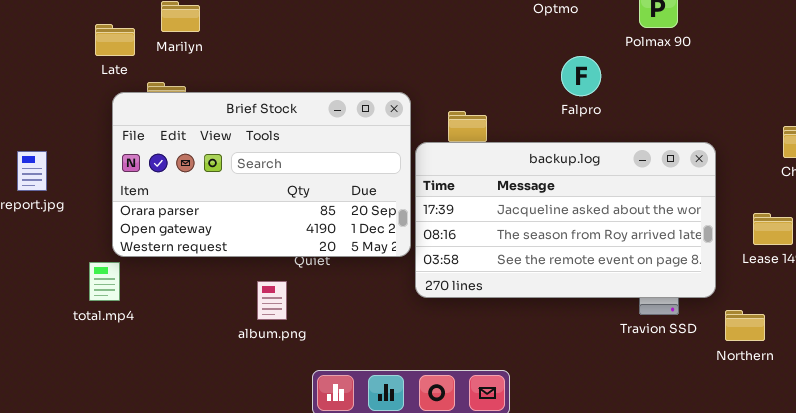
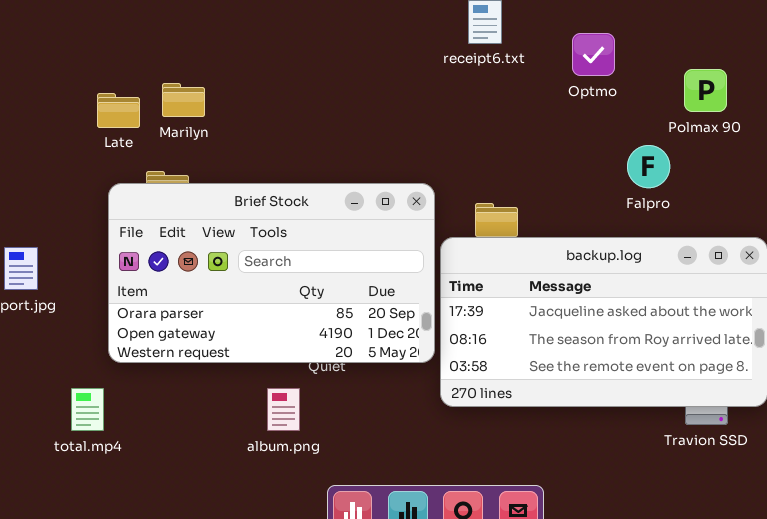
Late: [95,24,135,56] -> [97,93,140,128], moved
Falpro: [561,56,601,96] -> [627,145,670,188], moved
total.mp4: [89,262,120,301] -> [71,388,104,431], moved

